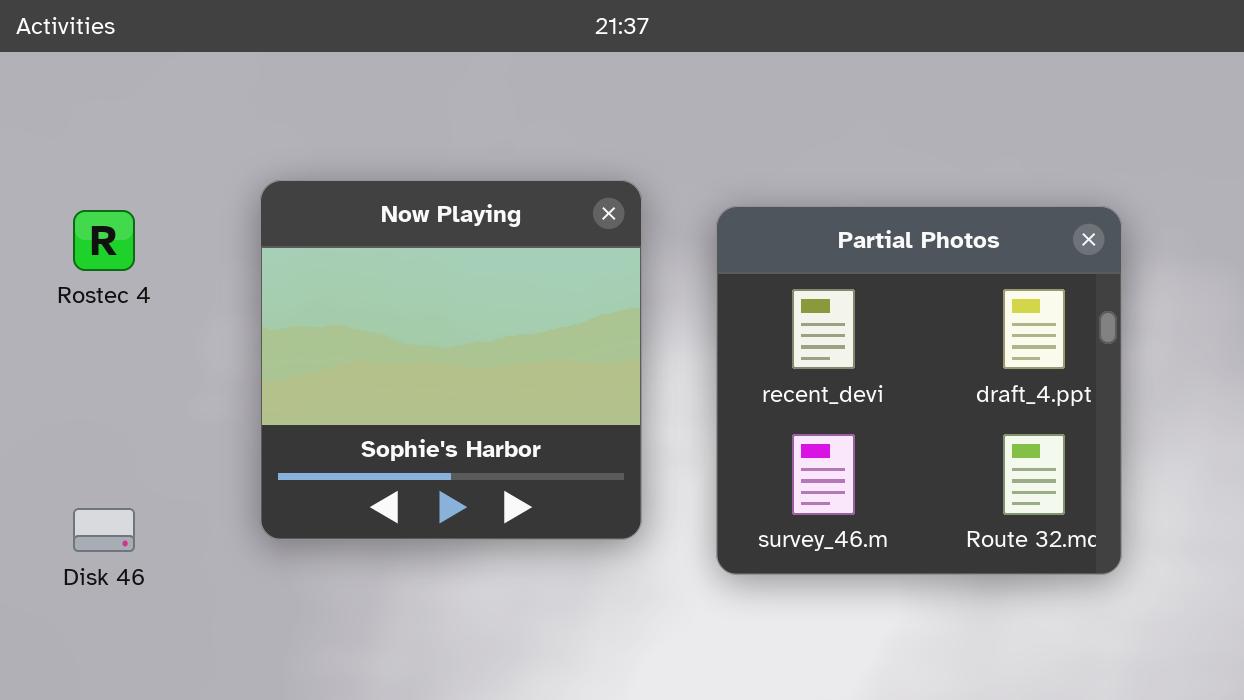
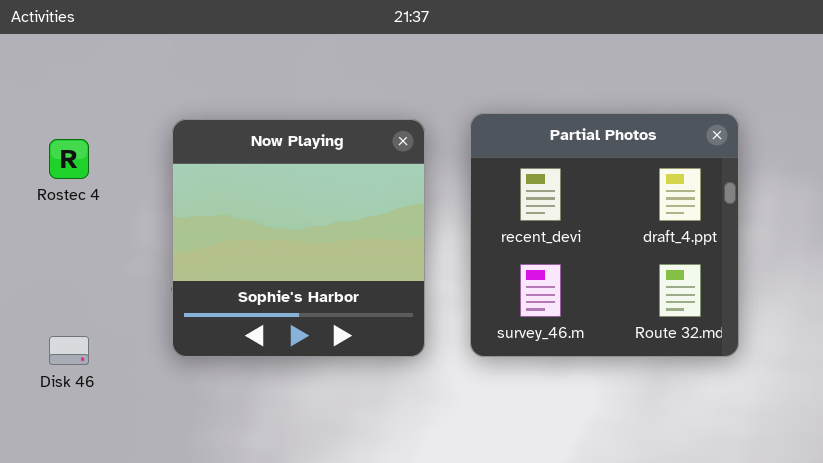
Partial Photos: [716,206,1122,575] -> [470,113,739,357], moved

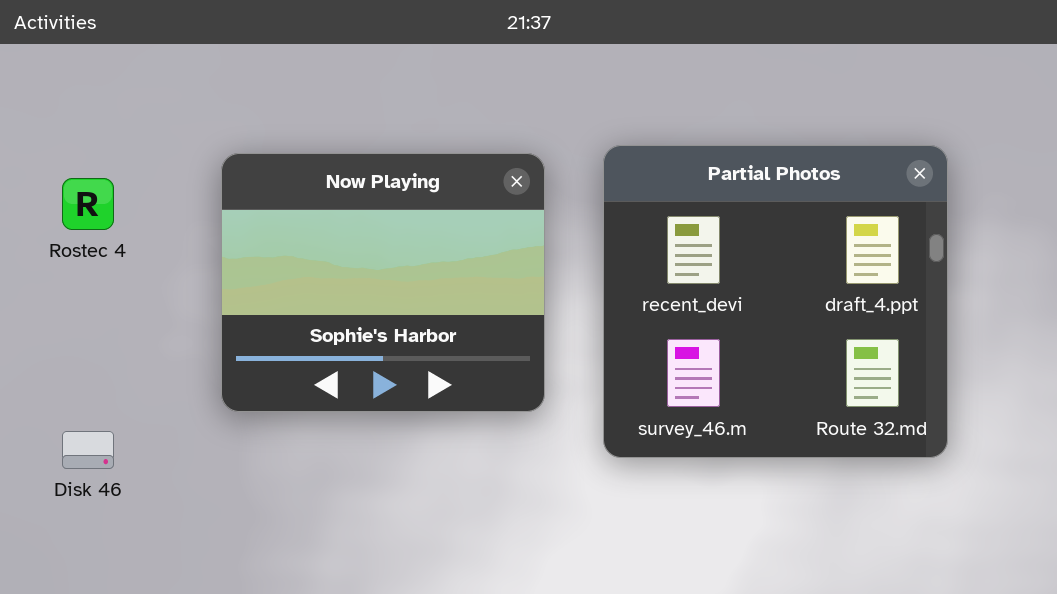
Now Playing: [172,119,425,357] -> [221,153,545,412], resized

